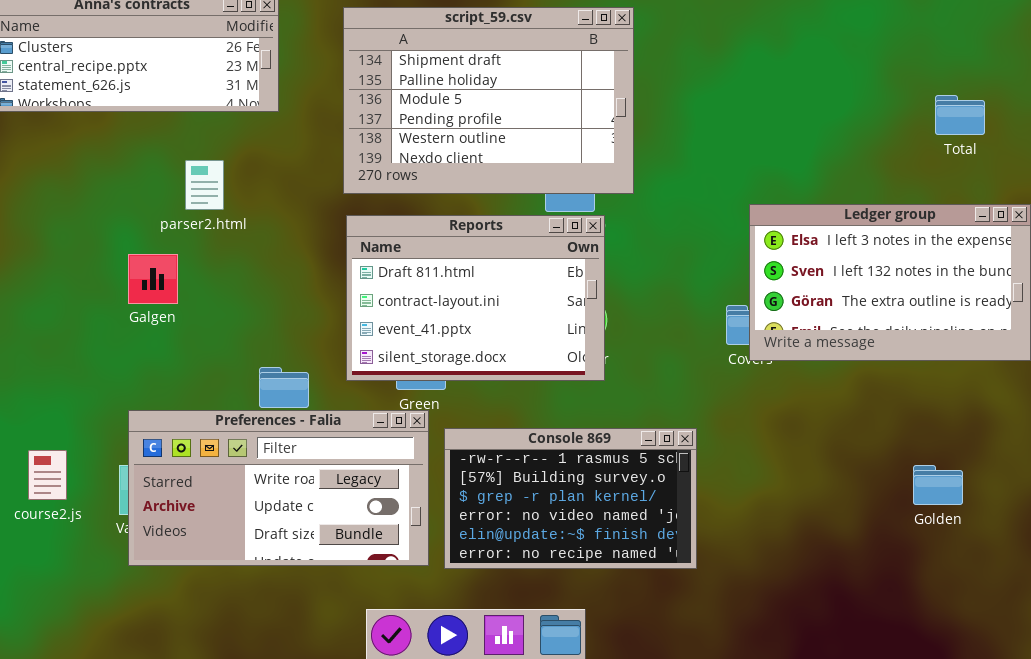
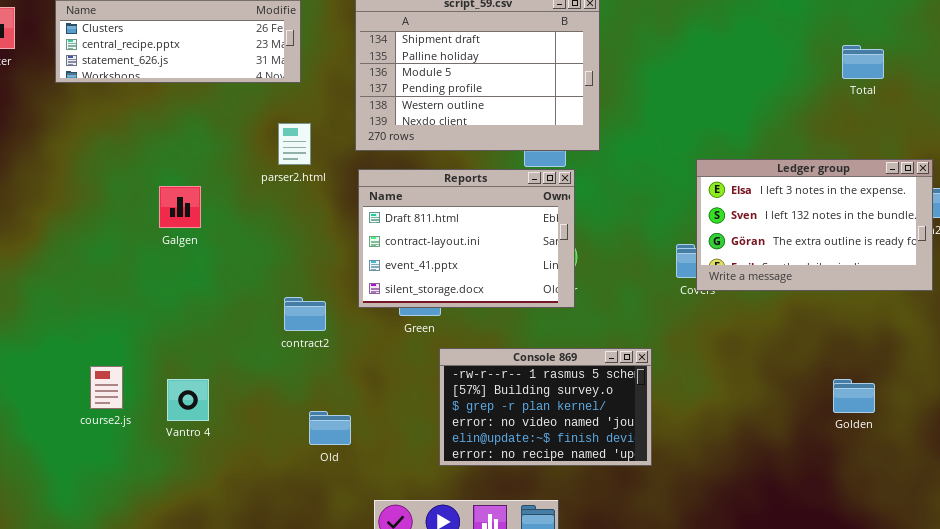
Total: [935,95,985,135] -> [842,45,884,79], moved
parser2.html: [185,160,224,210] -> [278,123,311,165], moved
Galgen: [128,254,178,304] -> [159,186,201,228], moved
Preferences - Falia: [128,410,429,566] -> none, closed

